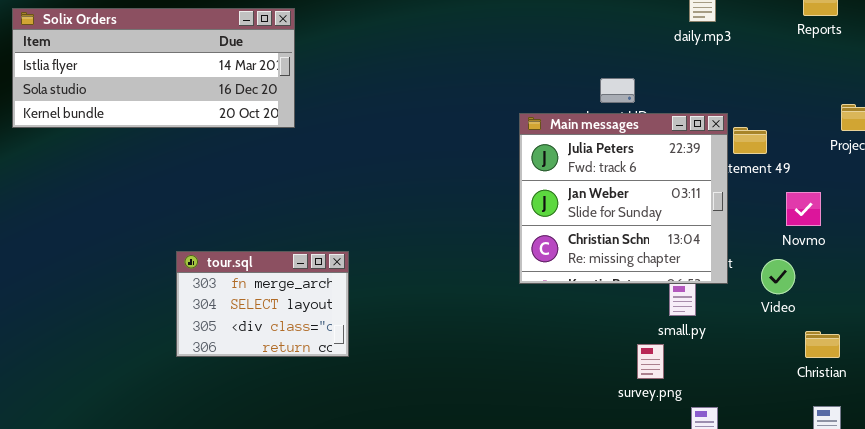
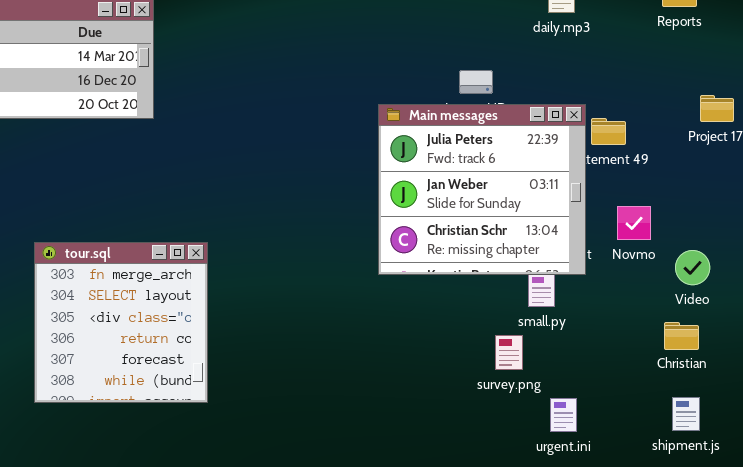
Novmo: [786,192,821,226] -> [617,206,651,240], moved
tour.sql: [176,251,349,357] -> [34,242,208,403], resized
Video: [761,259,795,294] -> [675,250,710,285], moved

